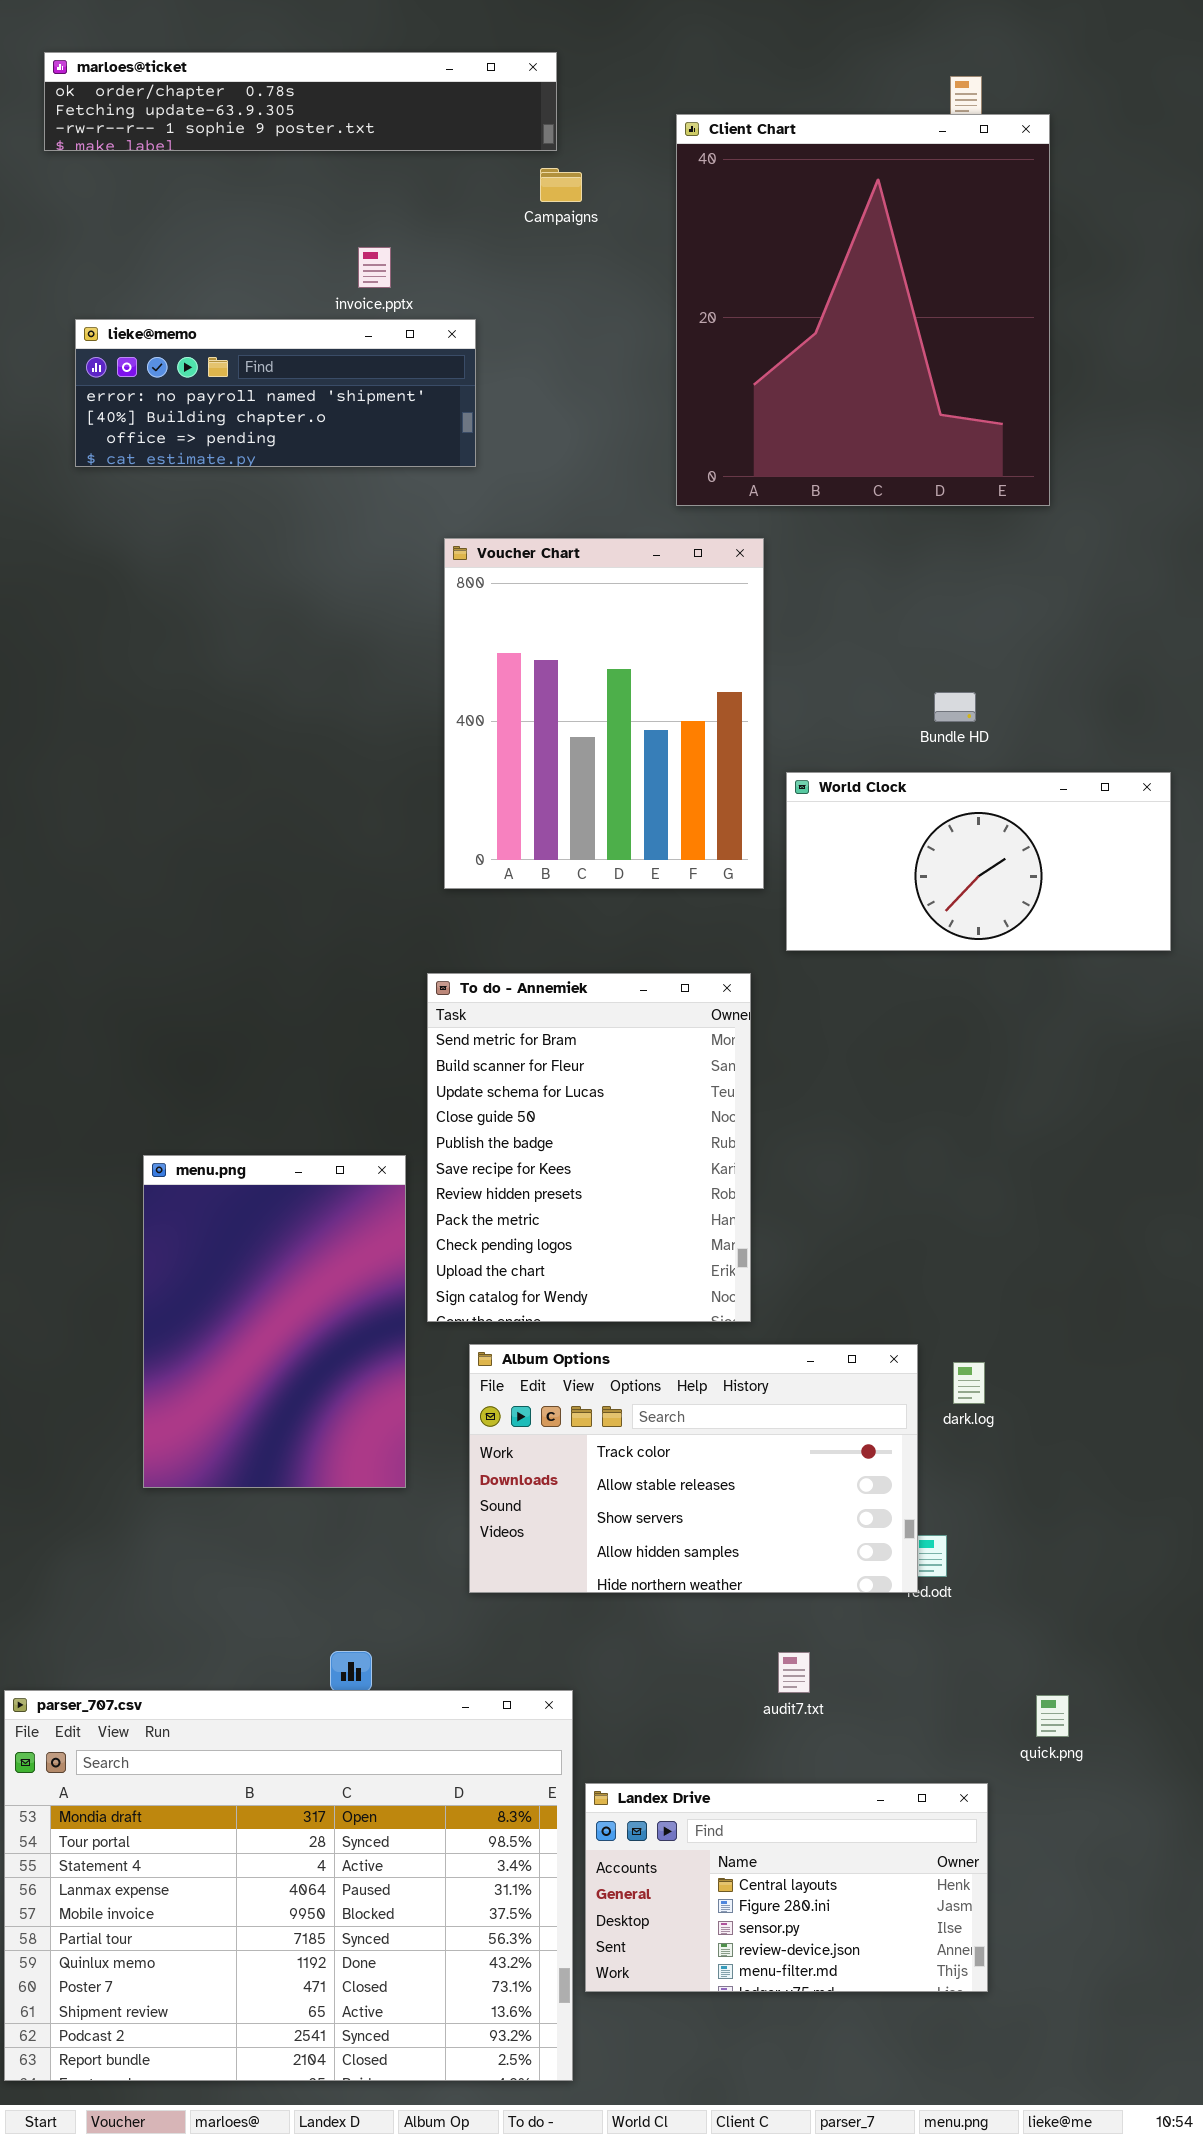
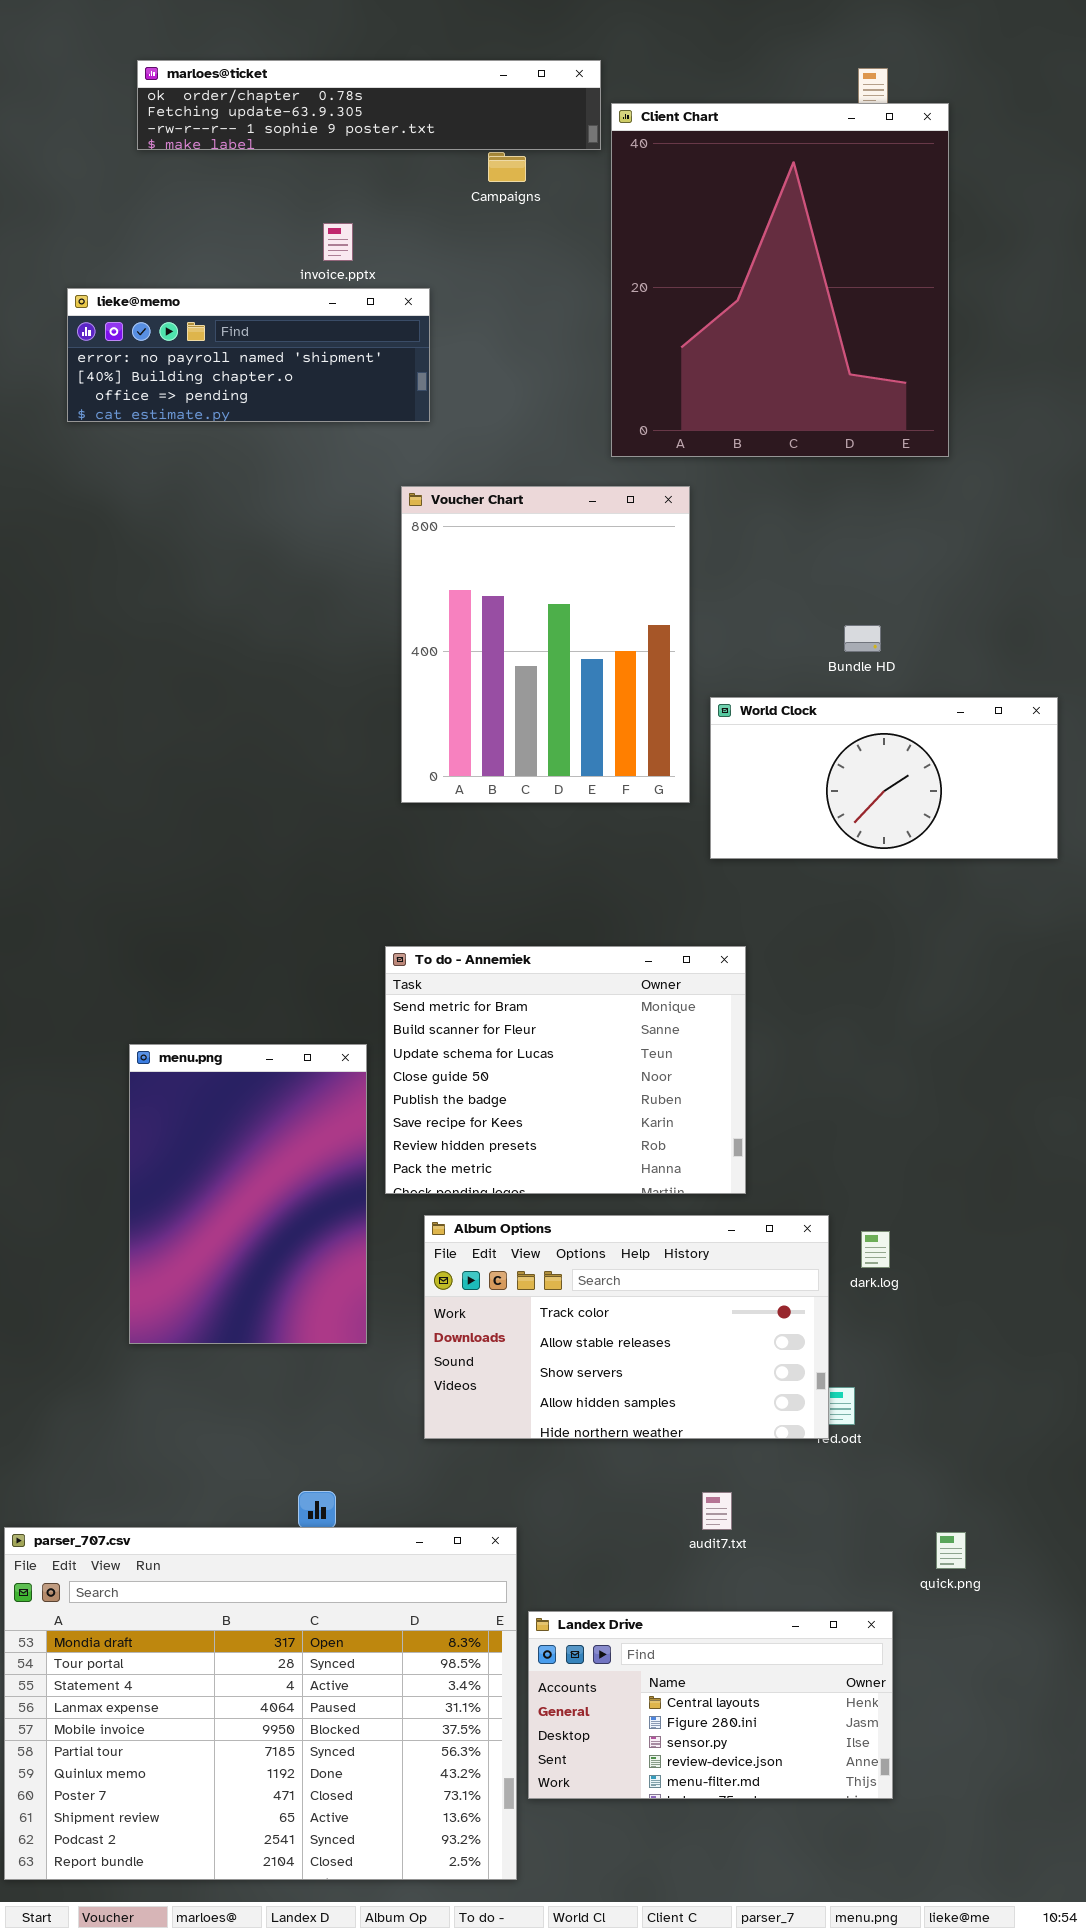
marloes@ticket: [44,52,557,151] -> [137,60,601,150], moved
To do - Annemiek: [427,973,751,1322] -> [385,946,746,1194], resized

